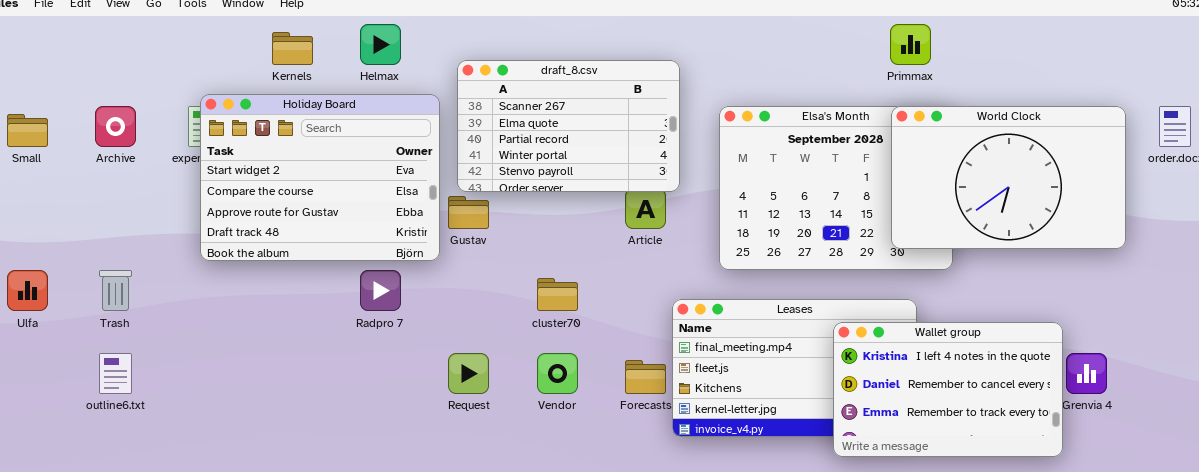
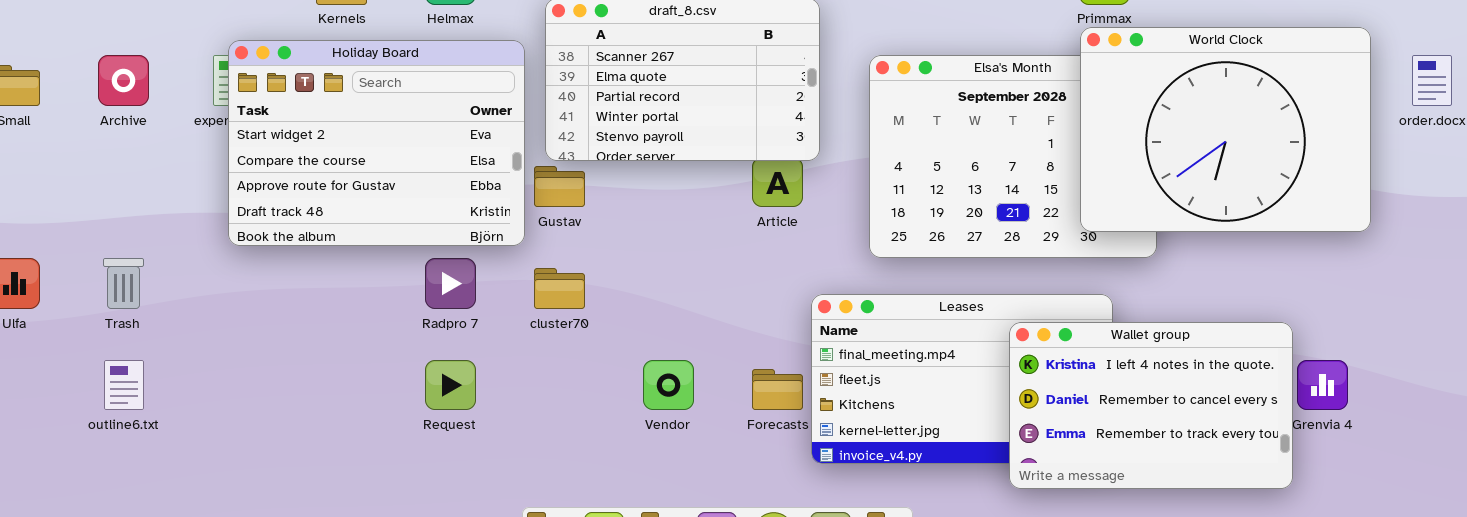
World Clock: [891,106,1126,249] -> [1080,27,1371,232], resized
cluster70: [537,278,578,311] -> [534,268,585,309], moved
Request: [448,353,489,394] -> [425,360,476,410], moved

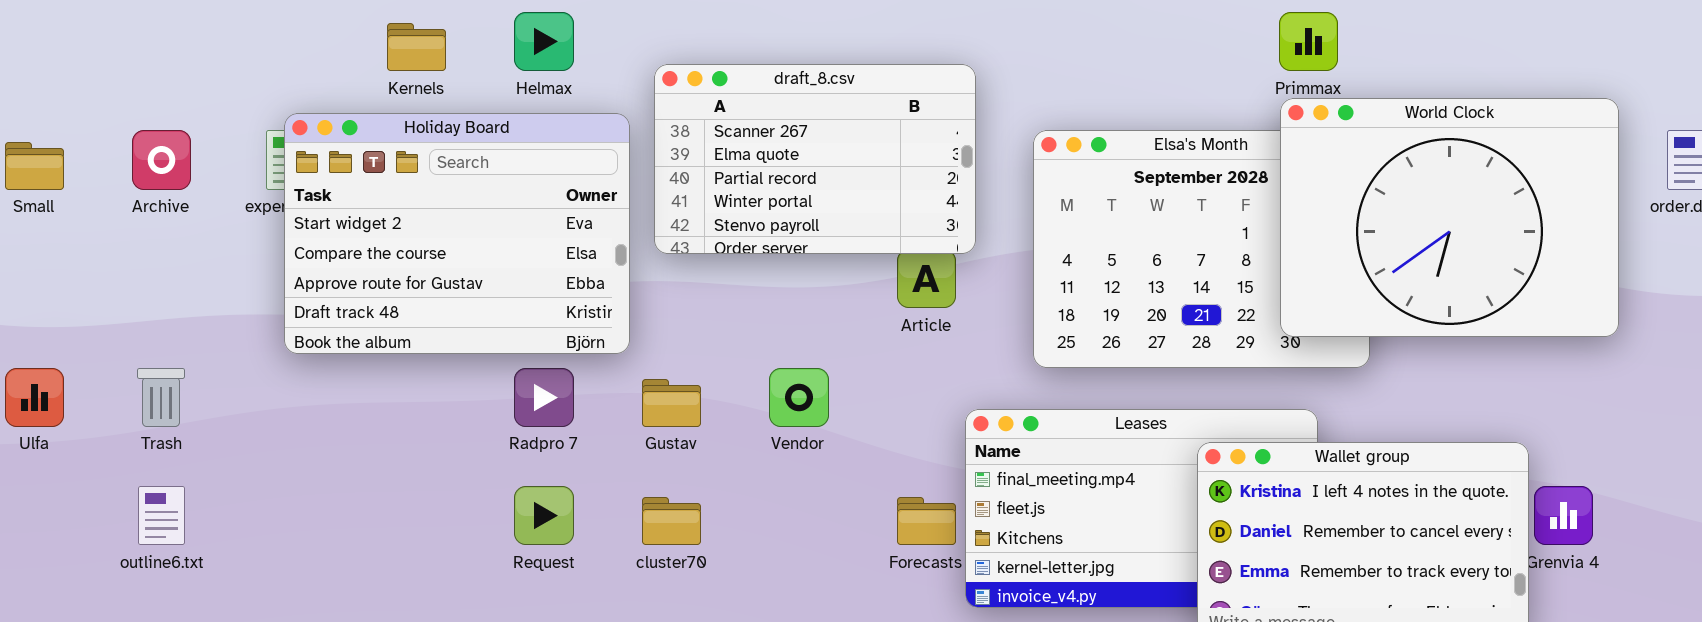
Gustav: [534,166,585,207] -> [642,379,701,427], moved
cluster70: [534,268,585,309] -> [642,497,701,545], moved
Vendor: [643,360,694,410] -> [769,368,829,427], moved

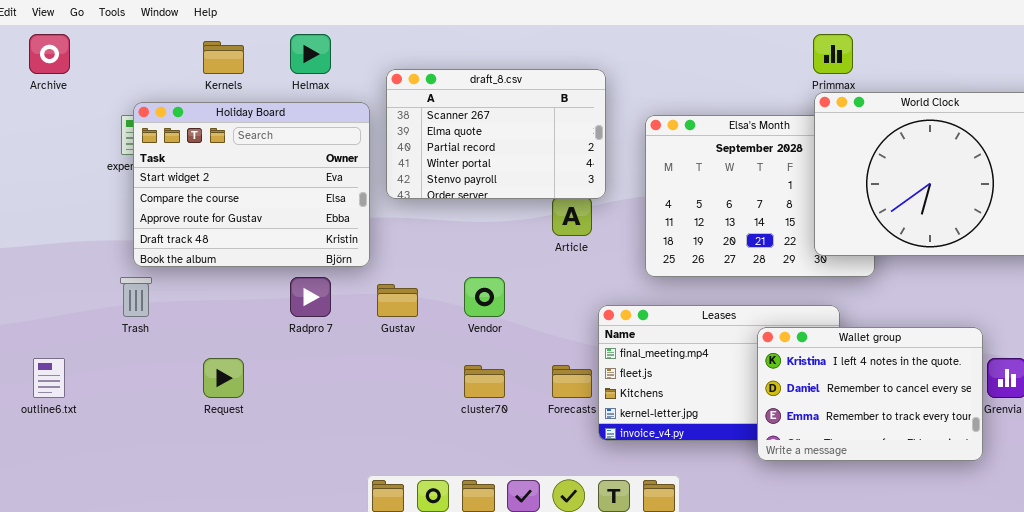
Archive: [132,130,191,190] -> [29,34,70,74], moved
Trash: [137,368,185,427] -> [120,277,152,317], moved
Request: [514,486,574,545] -> [203,358,244,398], moved
cluster70: [642,497,701,545] -> [464,365,505,398], moved

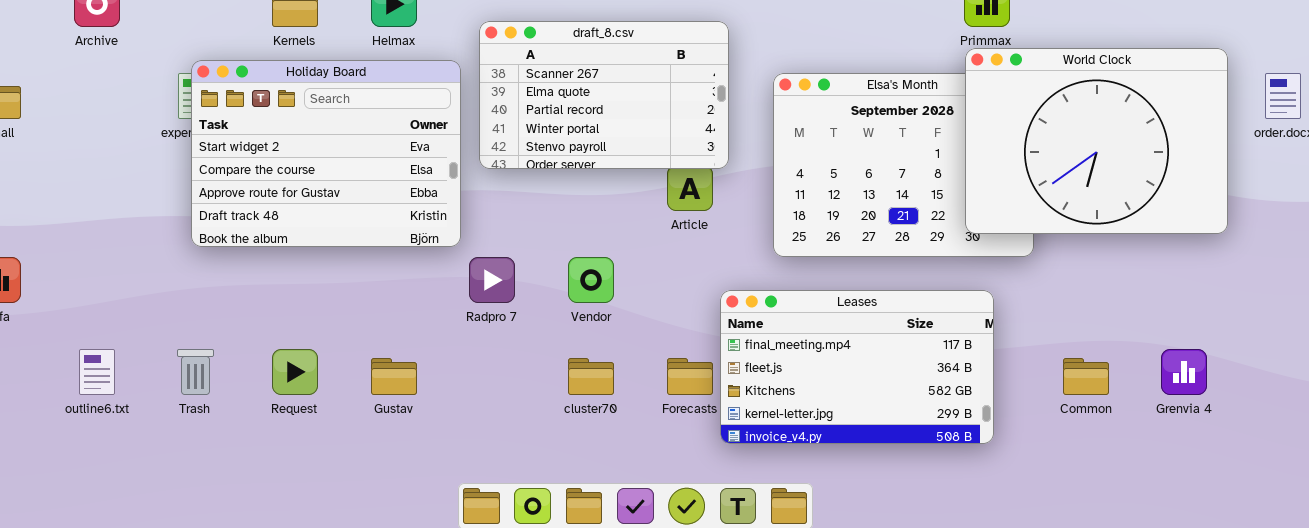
Trash: [120,277,152,317] -> [177,349,214,395], moved
Radpro 7: [290,277,331,317] -> [469,257,515,303], moved
Gustav: [377,284,418,317] -> [371,358,417,395], moved
Wallet group: [757,327,983,461] -> none, closed

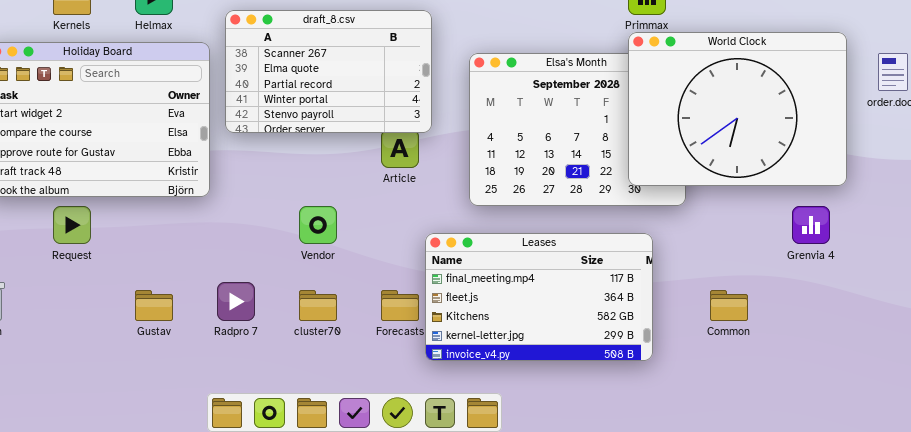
Radpro 7: [469,257,515,303] -> [217,282,255,321], moved
Request: [272,349,318,395] -> [53,206,91,244], moved
Grenvia 4: [1161,349,1207,395] -> [792,206,830,244], moved

